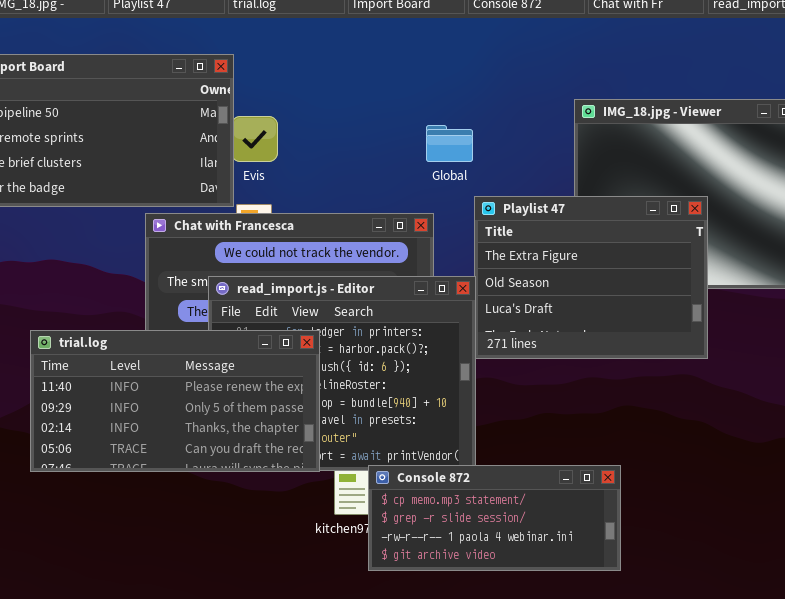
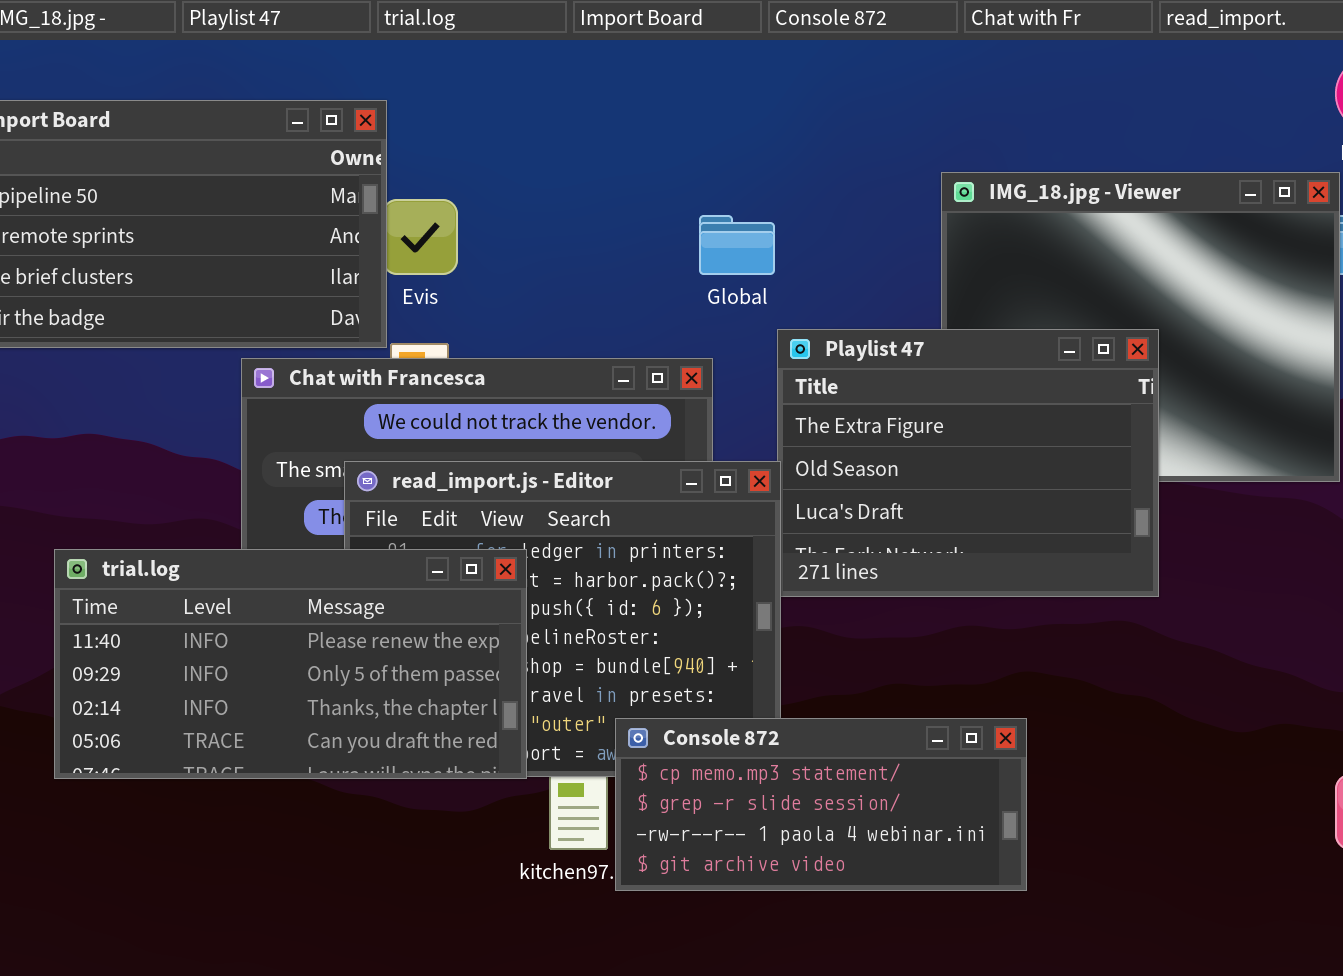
Console 872: [368,465,621,571] -> [615,718,1027,891], moved

